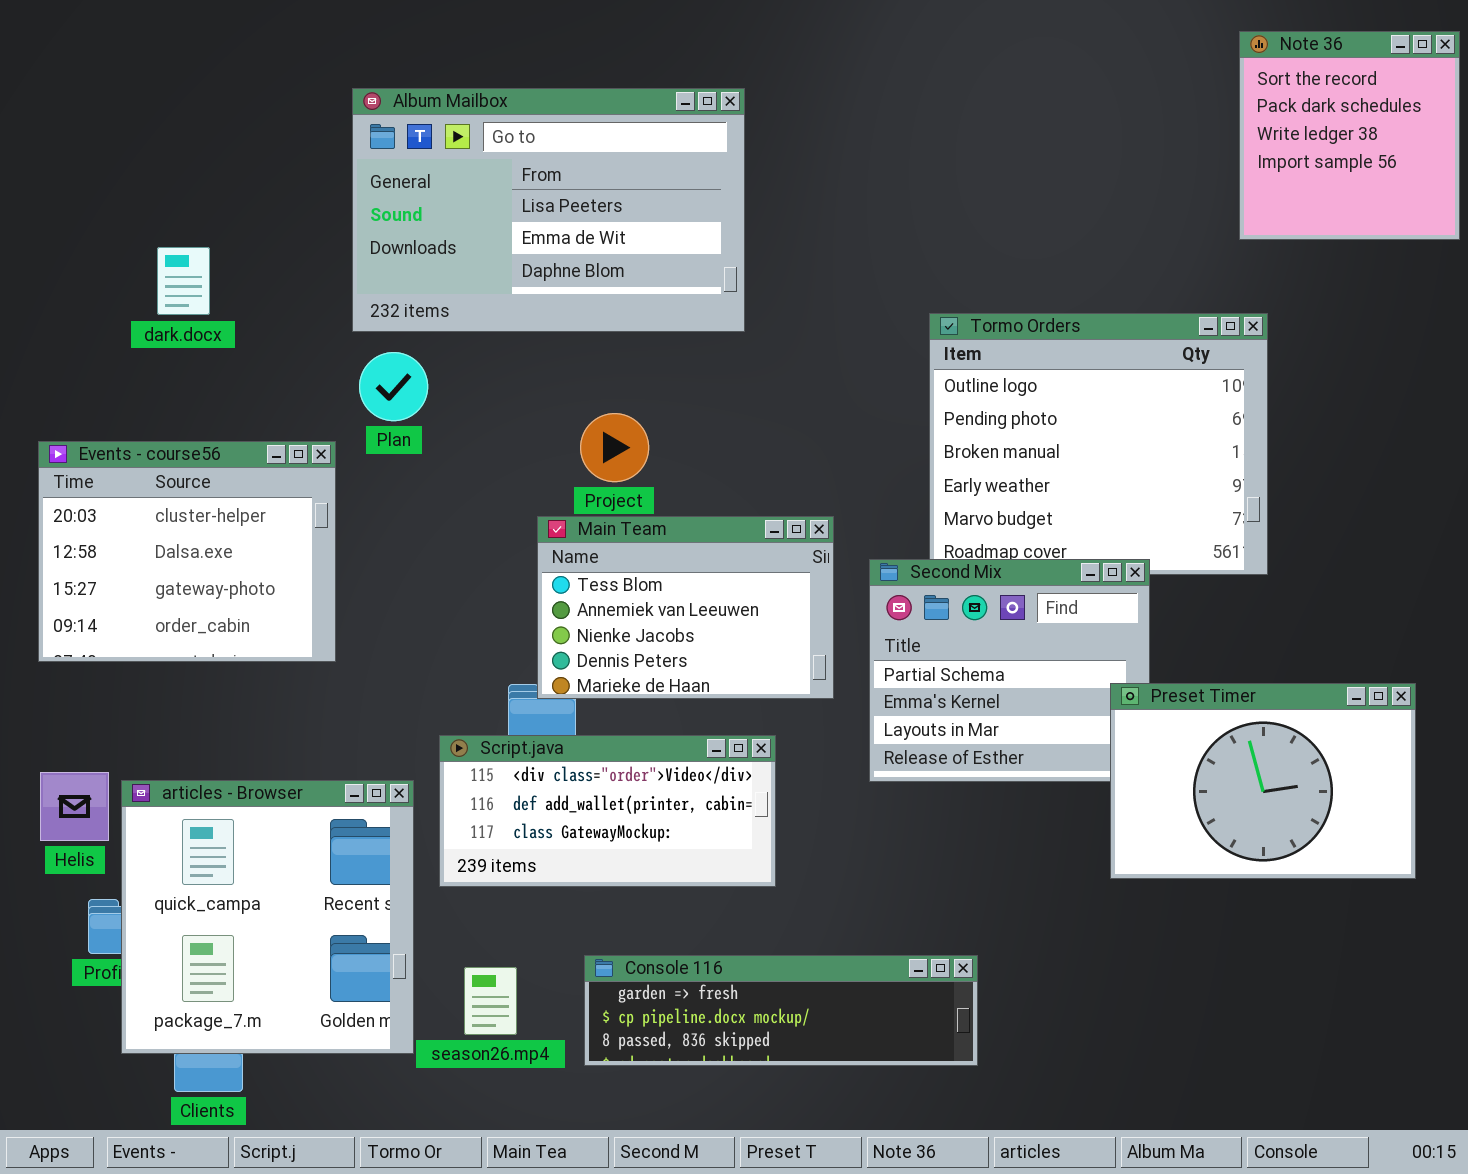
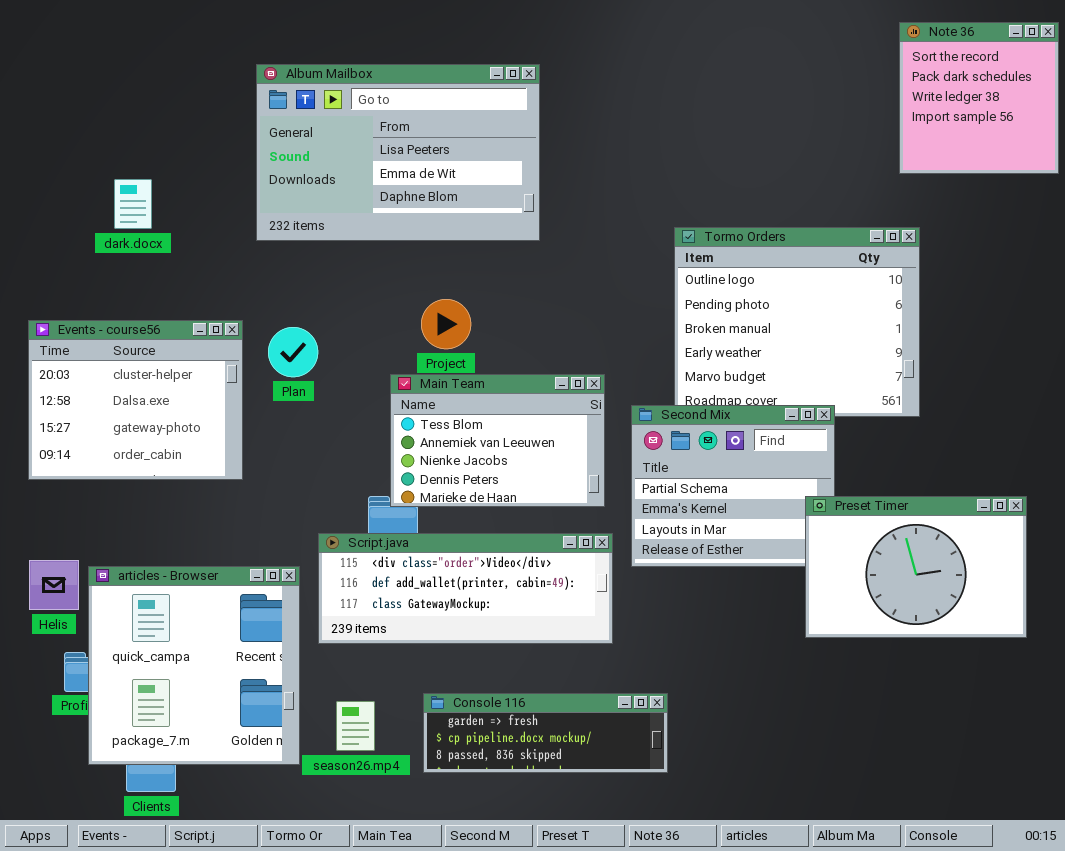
Plan: [359,352,428,421] -> [268,327,318,377], moved
Script.java: [439,735,776,887] -> [318,533,613,644], resized
Console 116: [584,955,978,1066] -> [423,693,668,773], resized

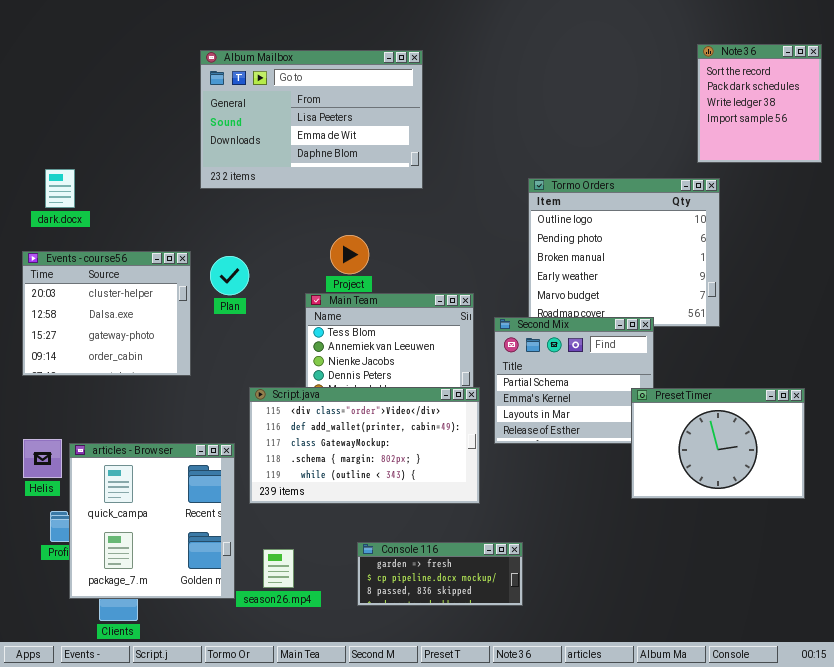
Note 36: [899,22,1059,174] -> [697,44,822,163], moved
dark.docx: [114,179,152,229] -> [45,169,75,208], moved
Script.java: [318,533,613,644] -> [249,387,480,504], resized
Console 116: [423,693,668,773] -> [357,542,523,606], resized

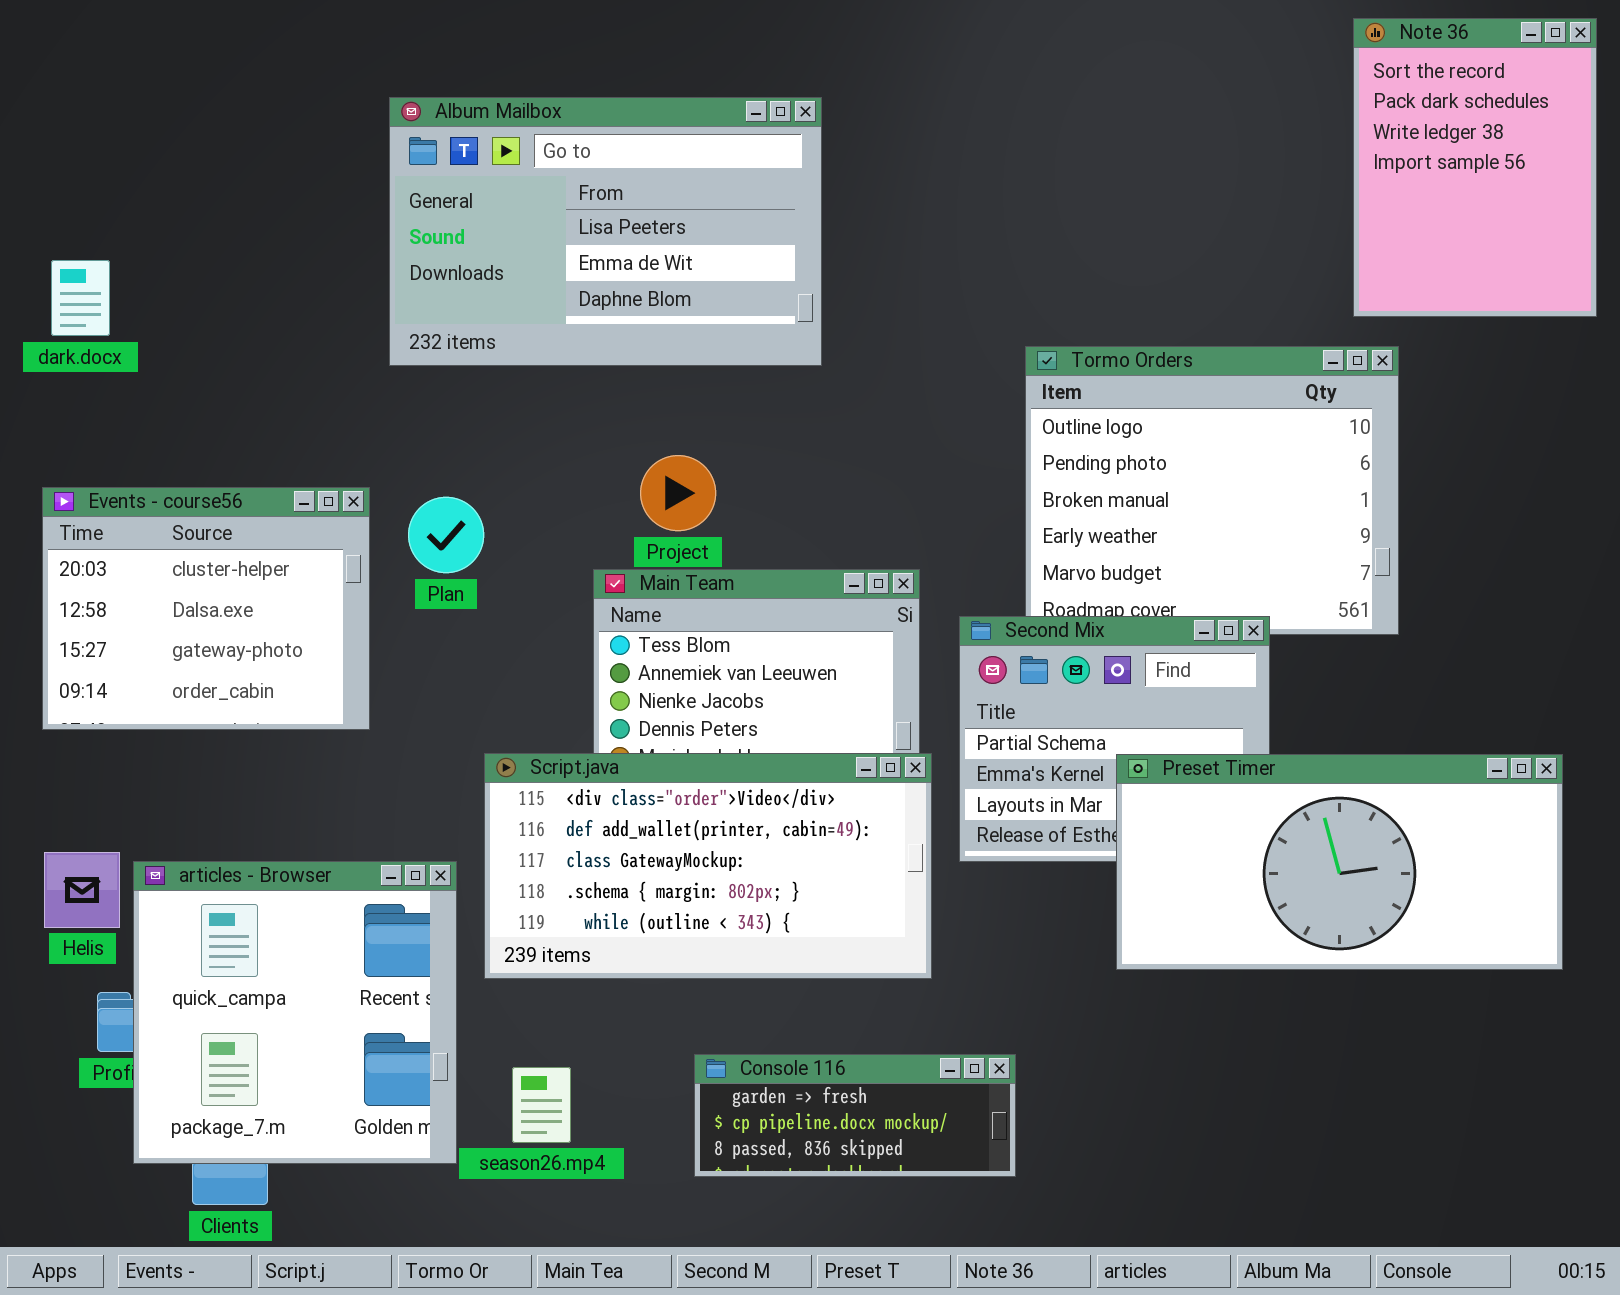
Note 36: [697,44,822,163] -> [1353,18,1597,317], resized
dark.docx: [45,169,75,208] -> [51,260,110,336], moved
Preset Timer: [631,388,805,499] -> [1116,754,1563,970], resized

